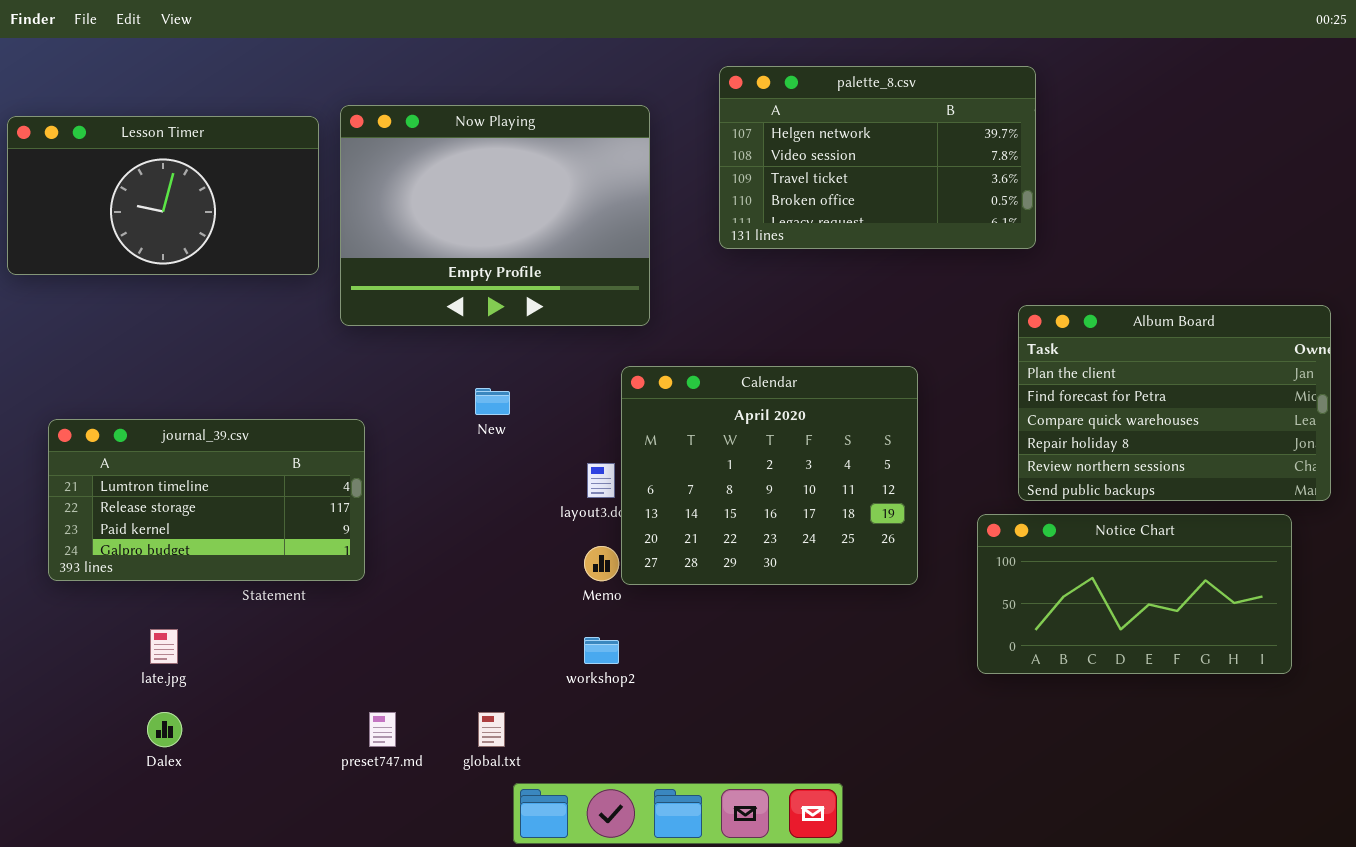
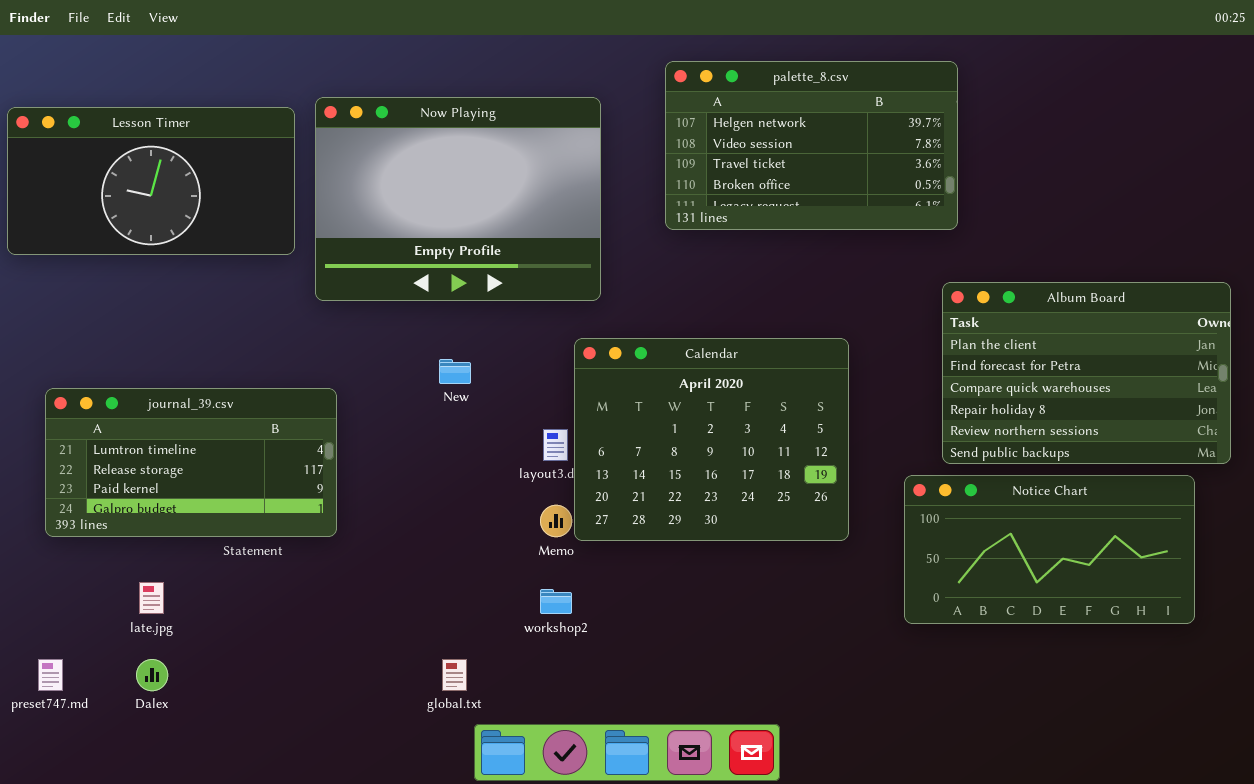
preset747.md: [369,712,396,747] -> [38,659,63,691], moved

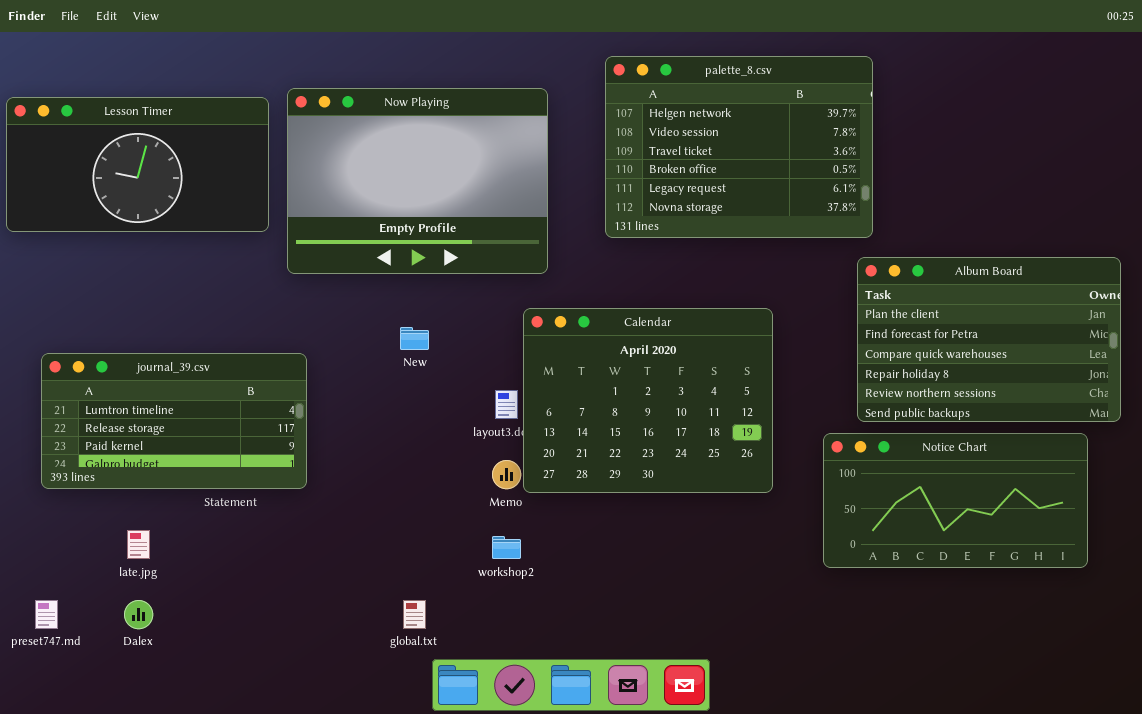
palette_8.csv: [665,61,958,230] -> [605,56,873,238], resized

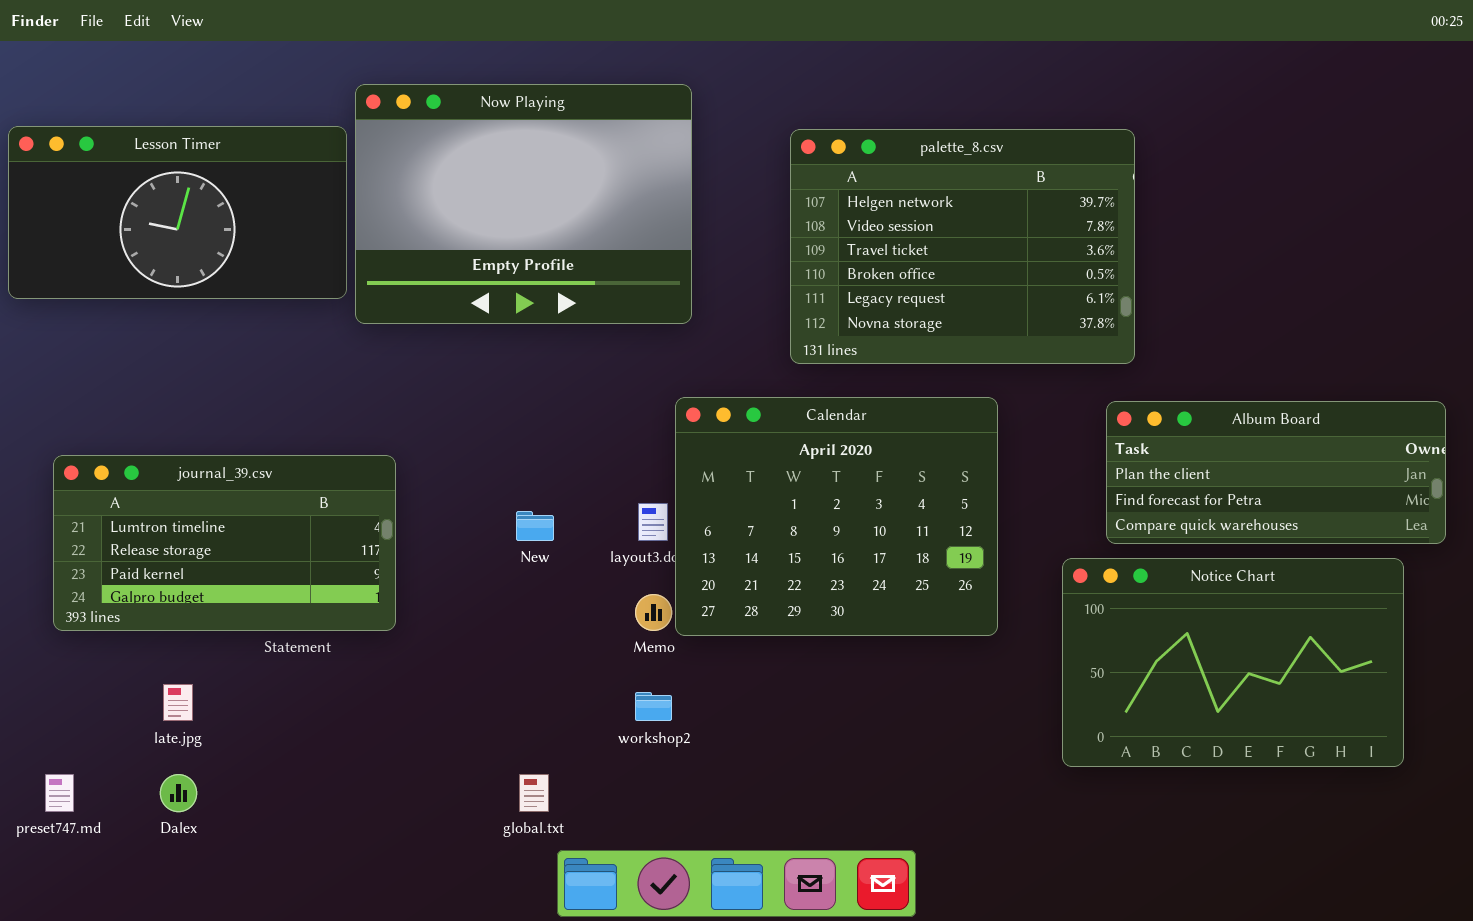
palette_8.csv: [605,56,873,238] -> [790,129,1135,364], moved
Now Playing: [287,88,548,274] -> [355,84,692,324], moved
Album Board: [857,257,1121,422] -> [1106,401,1446,544], resized
New: [400,327,429,350] -> [516,511,554,541], moved
Notice Chart: [823,433,1088,568] -> [1062,558,1404,767], resized

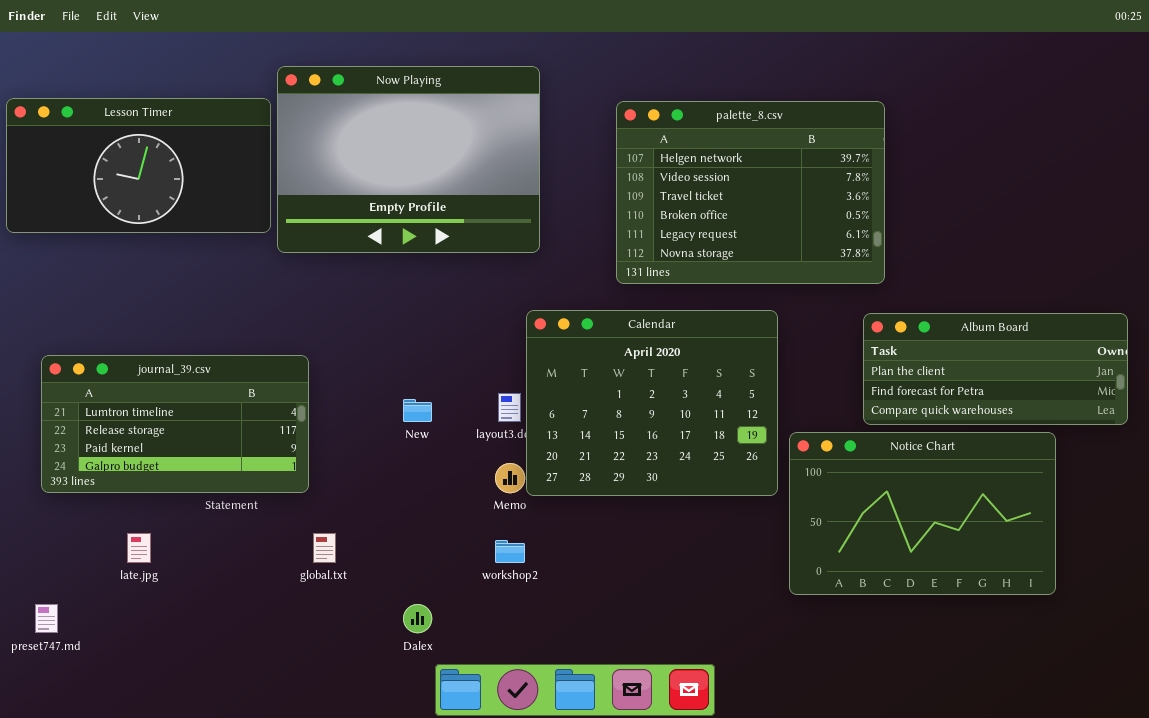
Notice Chart: [1062,558,1404,767] -> [789,432,1056,595], moved
Dalex: [160,774,197,812] -> [403,604,432,633], moved
global.txt: [519,774,549,812] -> [313,533,336,563], moved

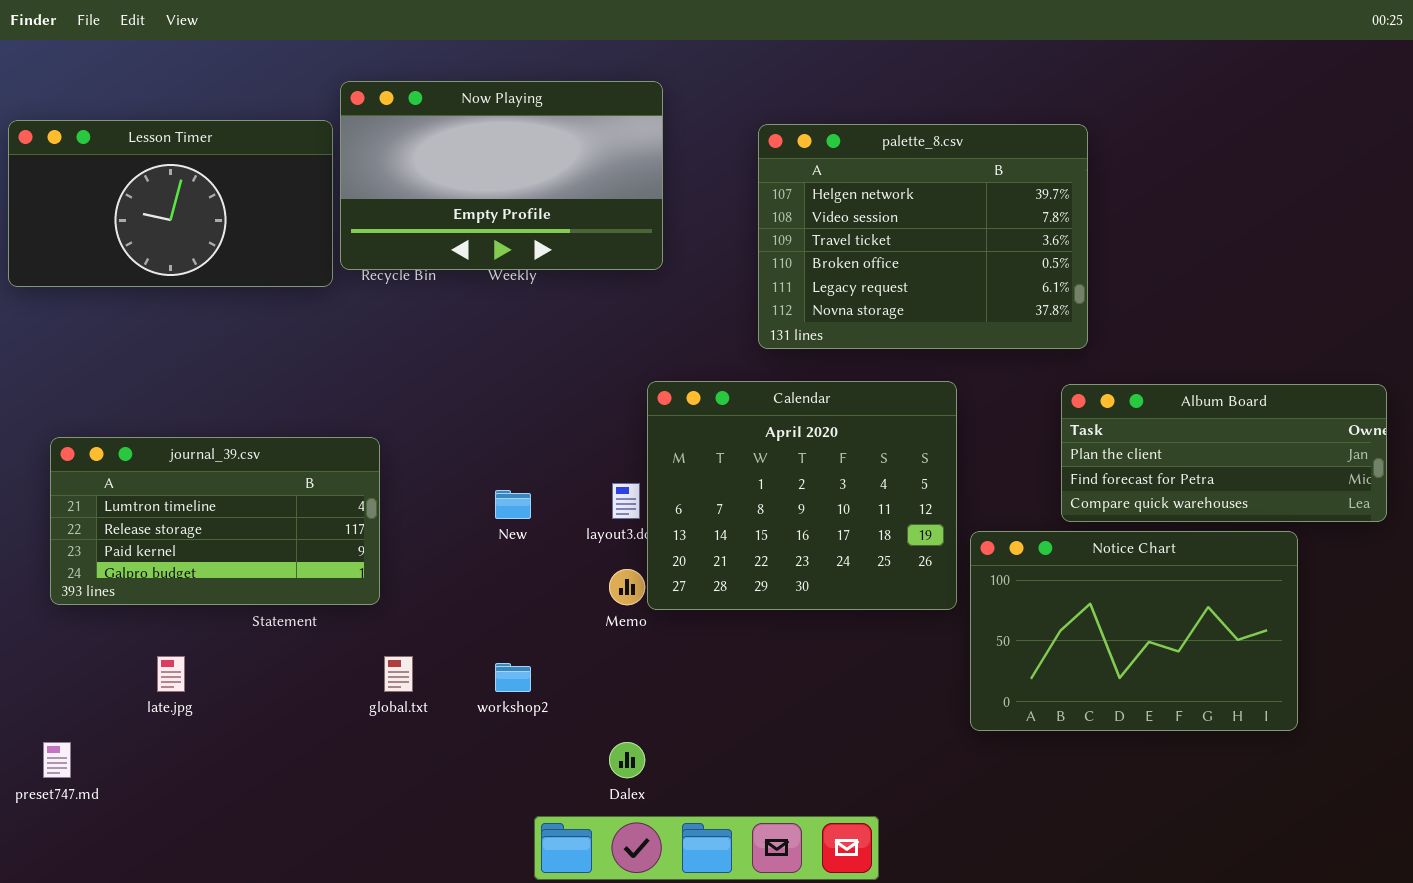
Now Playing: [277,66,540,253] -> [340,81,663,270], resized
workshop2: [495,540,525,563] -> [495,663,531,692], moved
Dalex: [403,604,432,633] -> [609,742,645,778], moved

